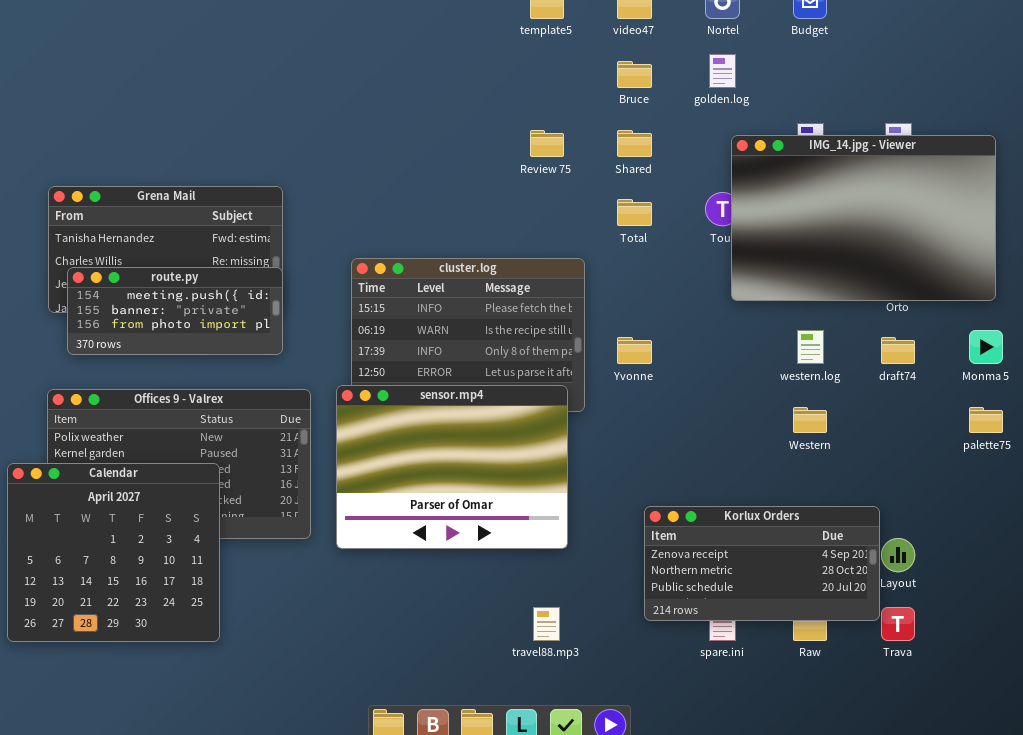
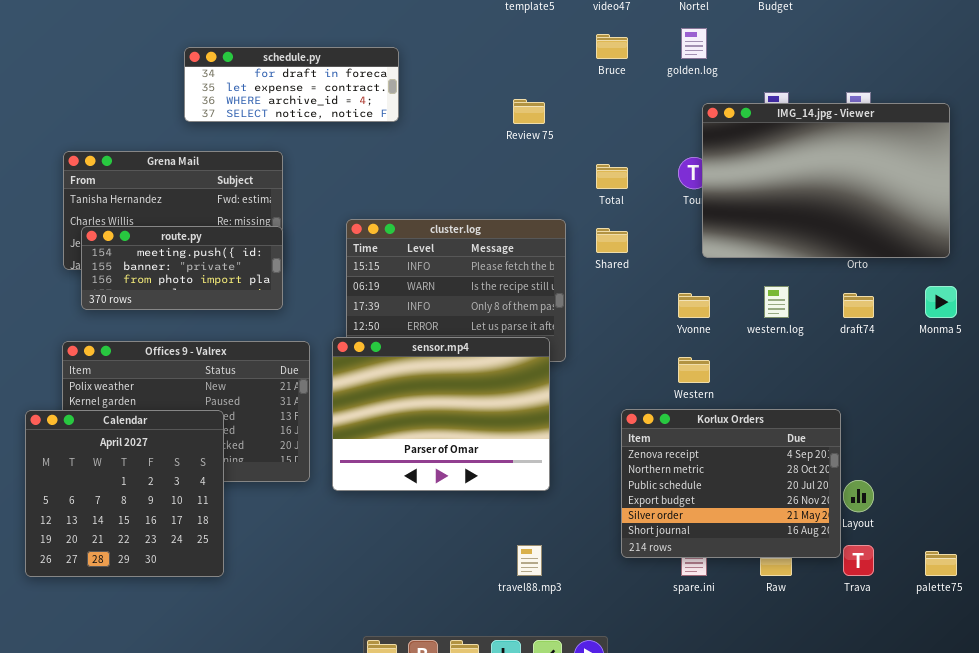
schedule.py: none -> [184,47,399,122], opened
Shared: [617,130,652,157] -> [596,228,628,253], moved
Yvonne: [617,337,652,364] -> [678,293,710,318], moved
Western: [793,407,827,433] -> [678,357,710,383], moved
palette75: [969,407,1003,433] -> [925,551,957,576], moved
Korlux Orders: [644,506,880,621] -> [621,409,841,558], resized

